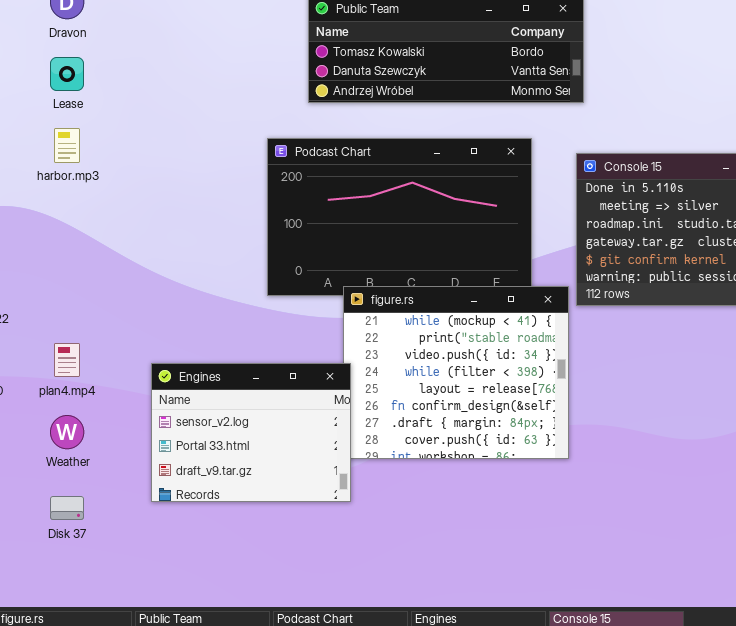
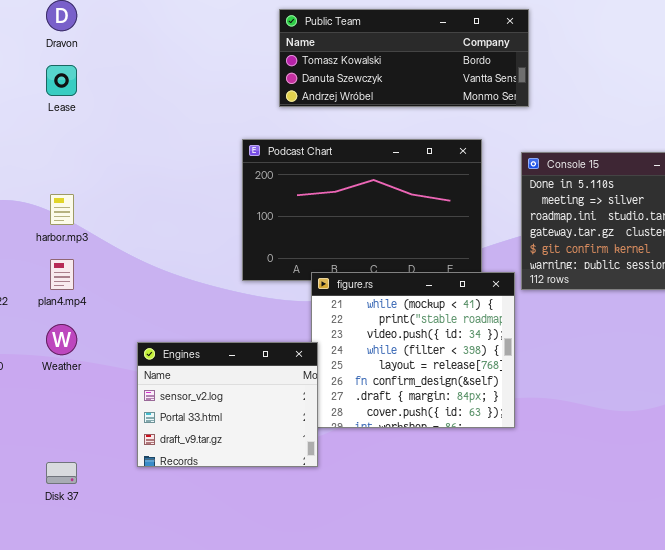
harbor.mp3: [54,128,80,163] -> [50,194,74,225], moved
plan4.mp4: [54,343,80,377] -> [50,259,74,290], moved
Weather: [50,415,84,449] -> [46,324,77,355], moved

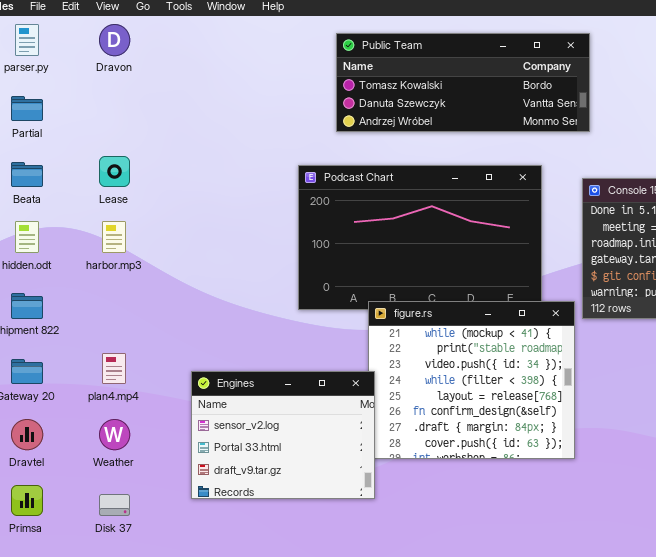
Lease: [46,65,77,96] -> [99,156,130,187], moved
plan4.mp4: [50,259,74,290] -> [102,353,126,384], moved
Weather: [46,324,77,355] -> [99,419,130,450], moved

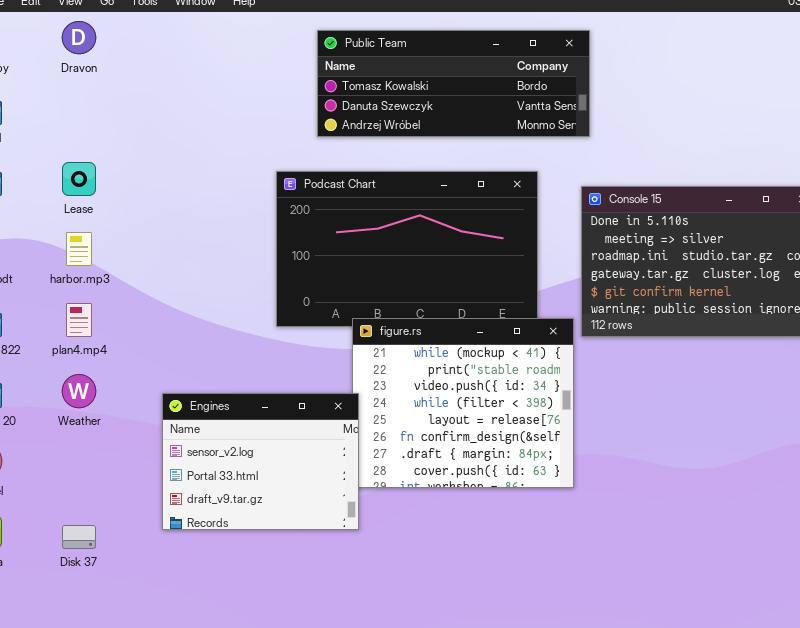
plan4.mp4: [102,353,126,384] -> [66,303,92,337], moved
Weather: [99,419,130,450] -> [62,374,96,408], moved

